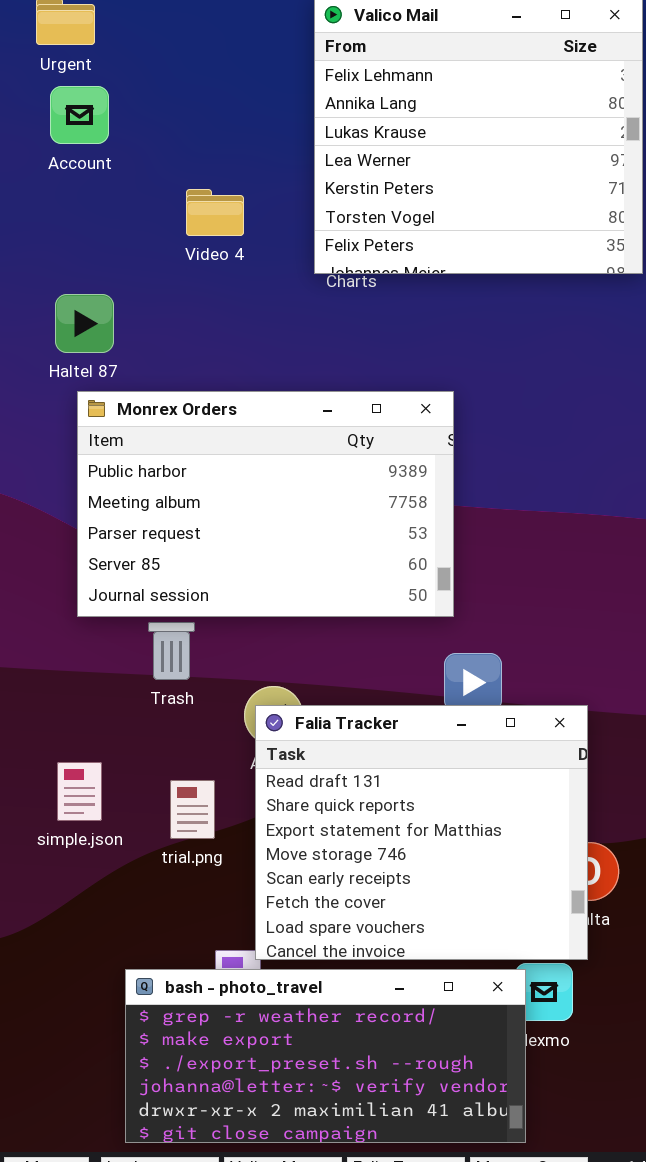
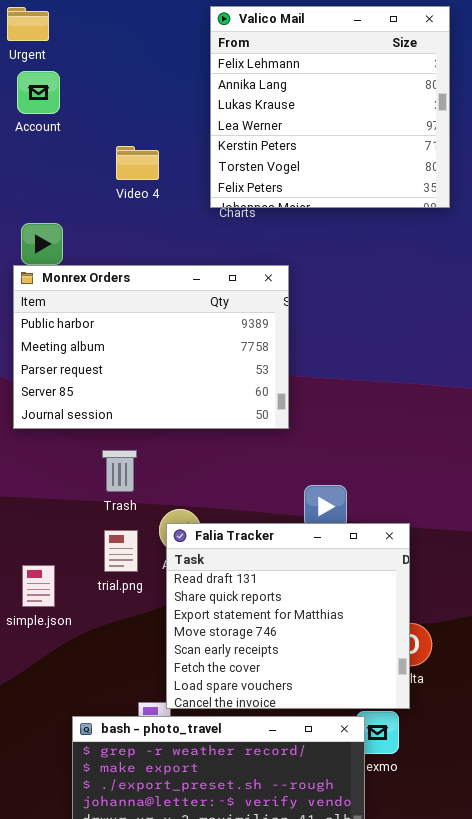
Monrex Orders: [77,391,454,617] -> [13,265,289,429], moved
Trash: [148,622,195,680] -> [102,450,137,492], moved
trial.png: [170,780,215,839] -> [104,530,138,572], moved

